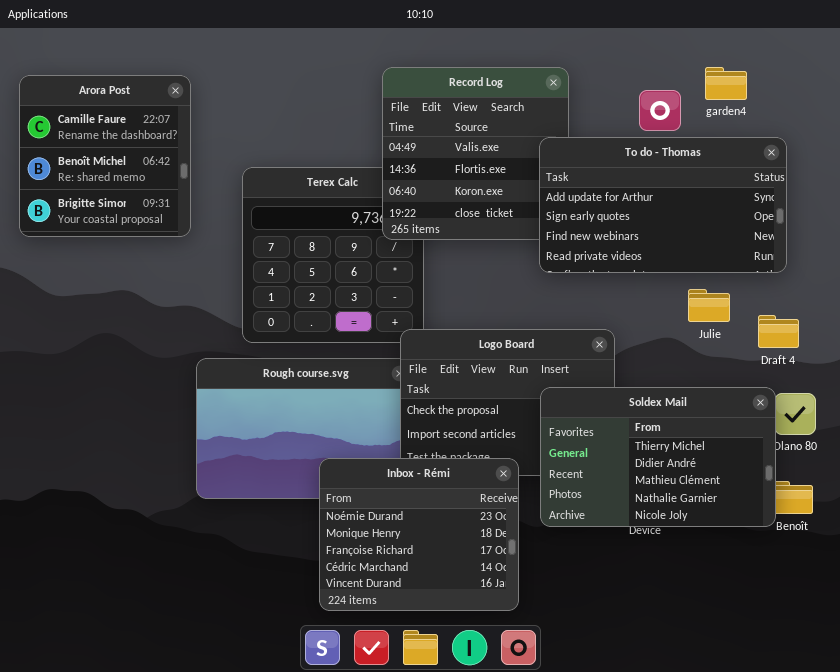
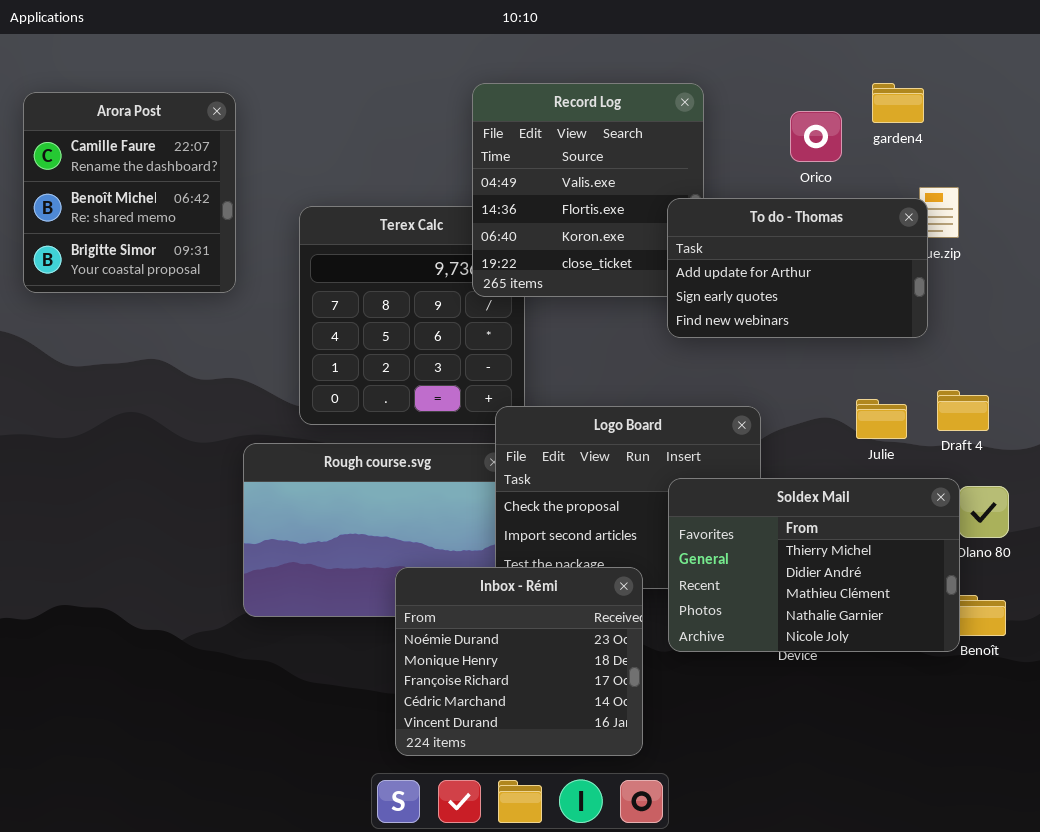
To do - Thomas: [539,137,787,273] -> [667,198,928,338], resized
Julie: [688,289,730,322] -> [856,399,907,439], moved

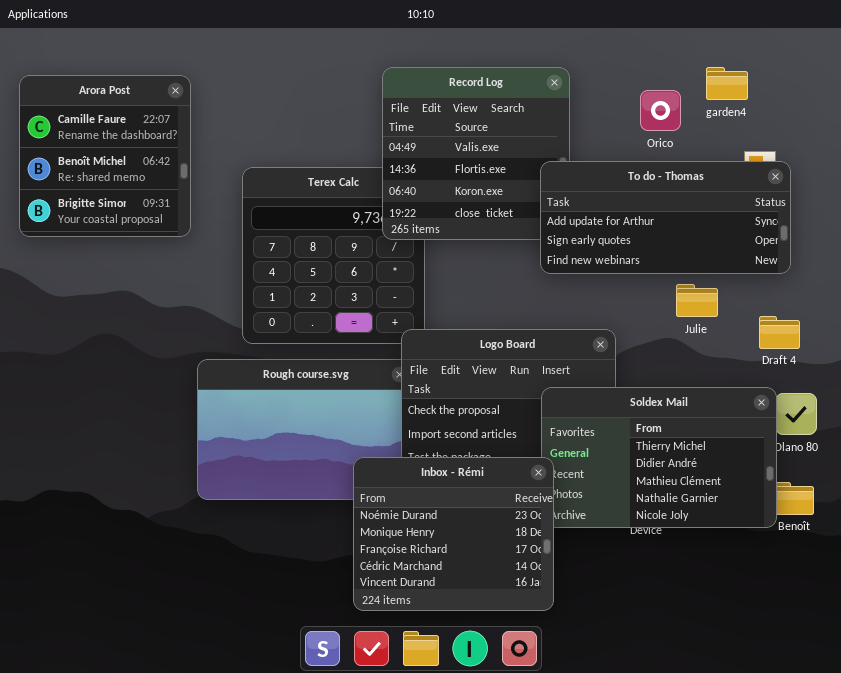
To do - Thomas: [667,198,928,338] -> [540,161,791,274], resized
Julie: [856,399,907,439] -> [676,284,718,317], moved
Inbox - Rémi: [395,567,643,756] -> [353,457,554,611], moved

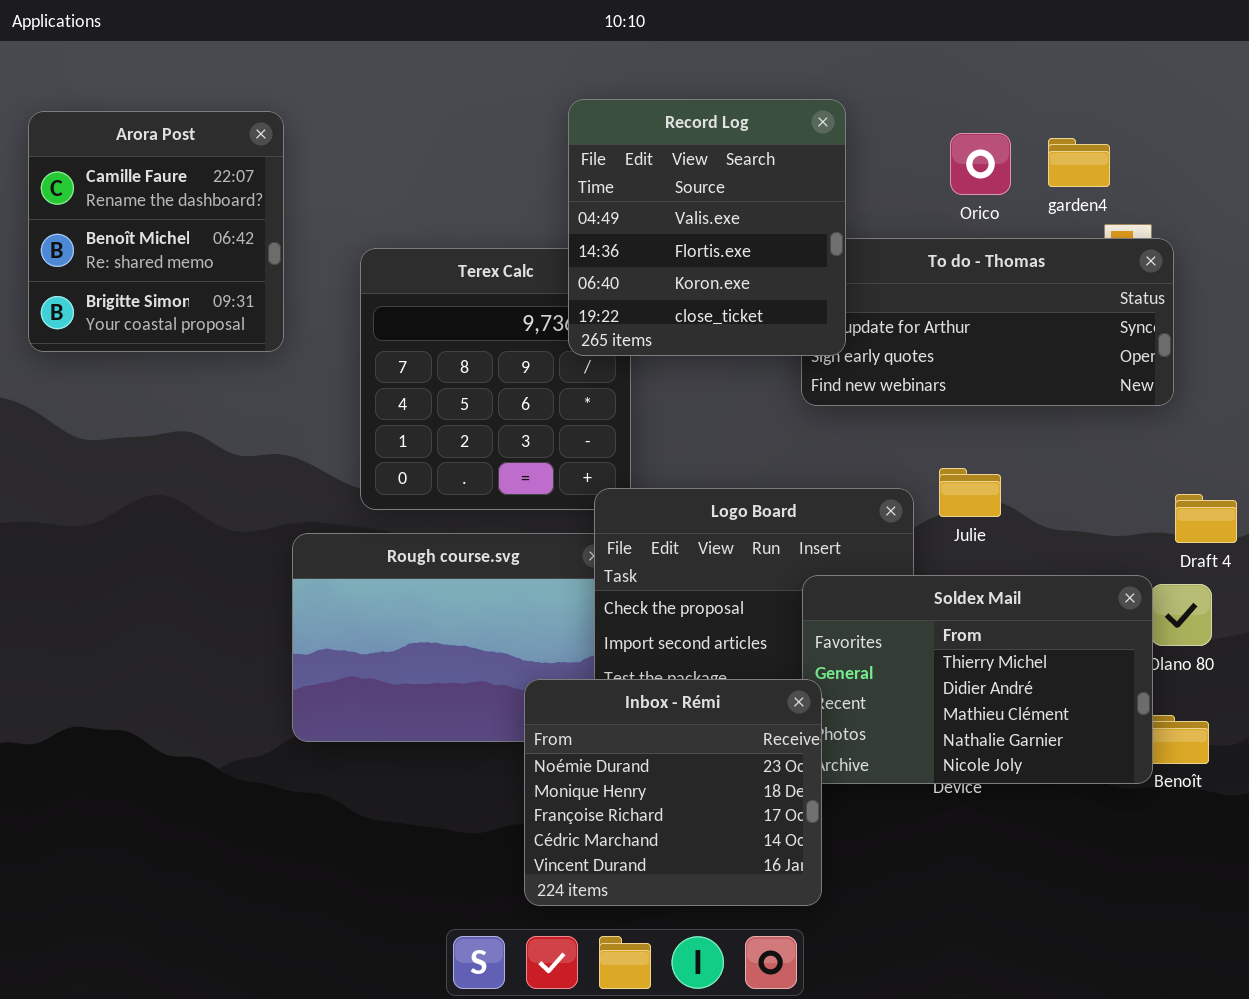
Record Log: [382,67,570,240] -> [568,99,846,356], raised
garden4: [706,67,748,100] -> [1048,138,1110,187], moved
Julie: [676,284,718,317] -> [939,468,1001,517], moved
Draft 4: [759,316,800,349] -> [1175,494,1237,543], moved

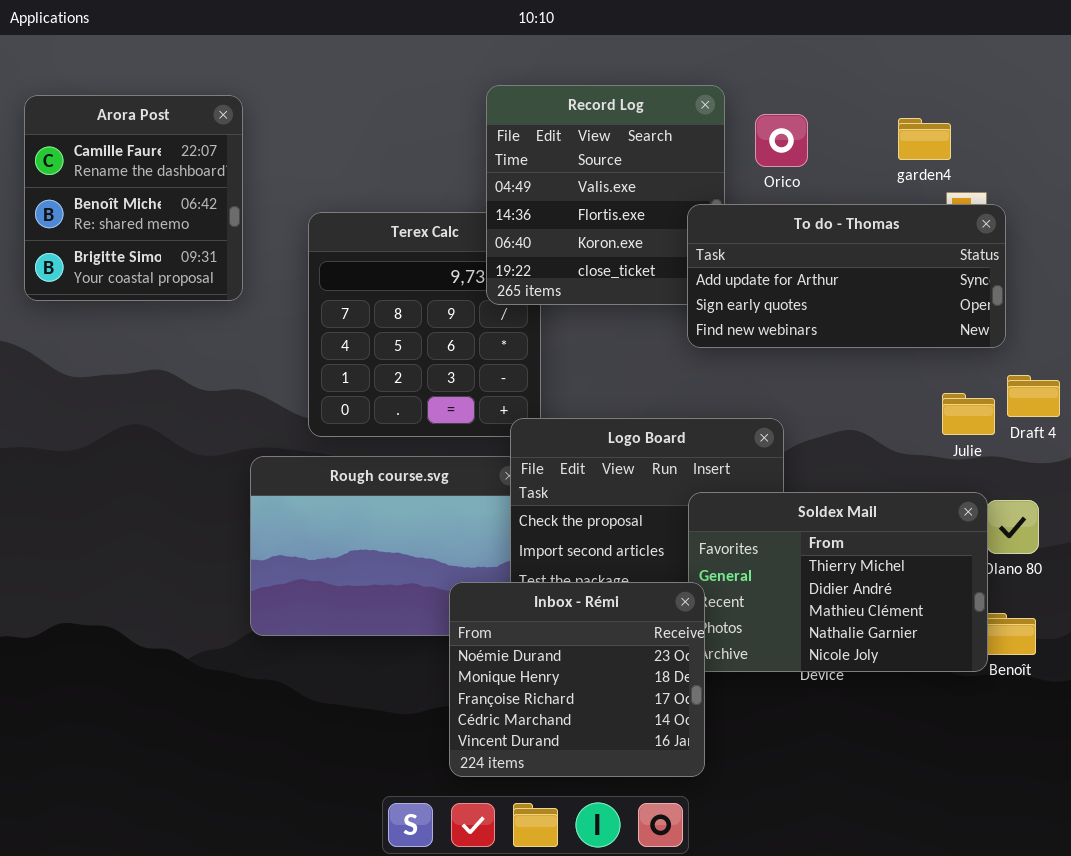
Orico: [950,133,1011,195] -> [755,114,808,167], moved
To do - Thomas: [801,238,1174,406] -> [687,204,1006,348], raised
Julie: [939,468,1001,517] -> [942,393,995,435], moved
Draft 4: [1175,494,1237,543] -> [1007,375,1060,417], moved

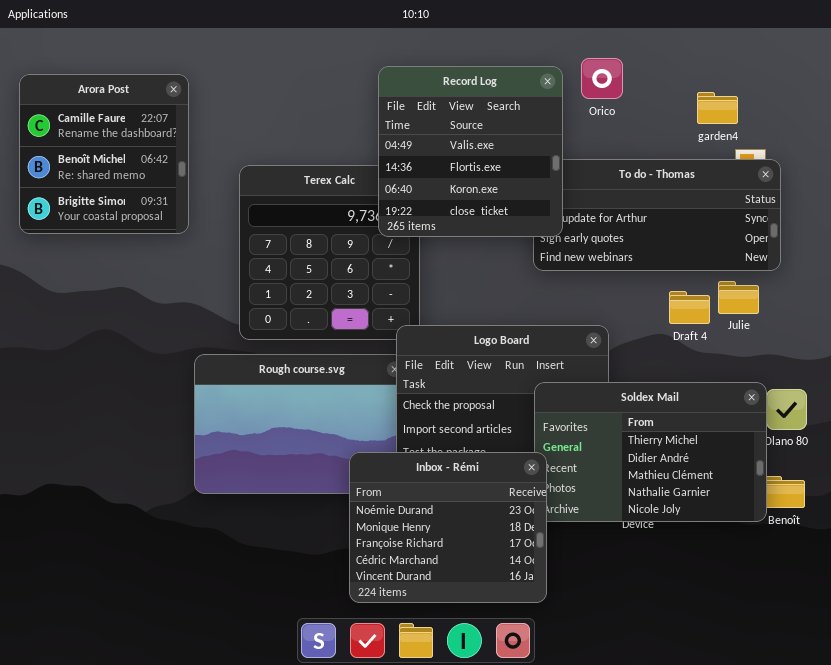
Record Log: [486,85,725,305] -> [378,66,563,237], raised
Orico: [755,114,808,167] -> [581,58,623,99], moved
Draft 4: [1007,375,1060,417] -> [669,291,710,324], moved
Julie: [942,393,995,435] -> [718,281,759,314], moved

